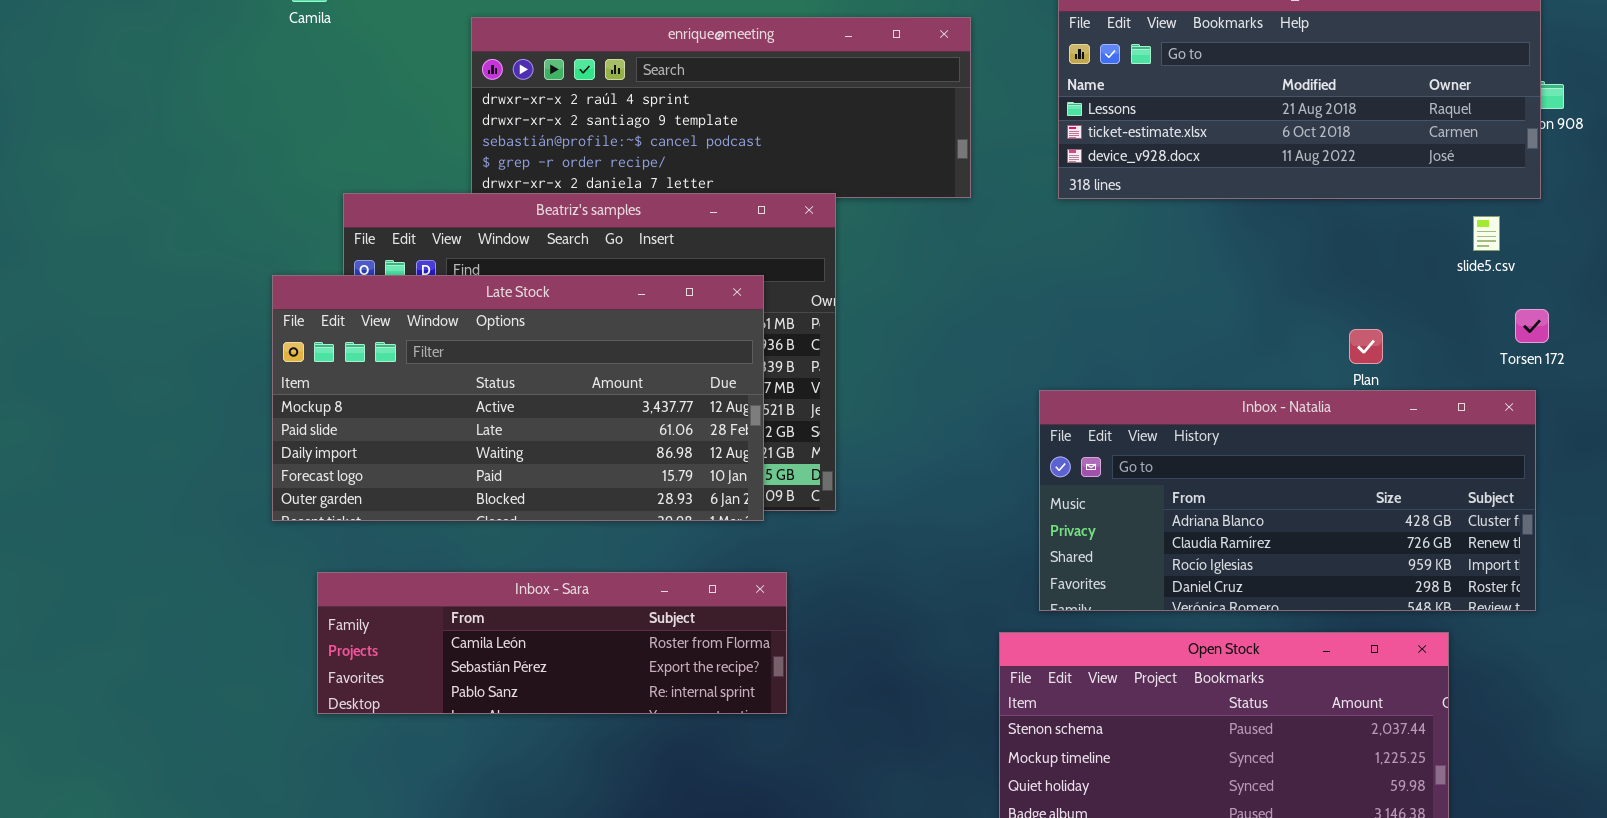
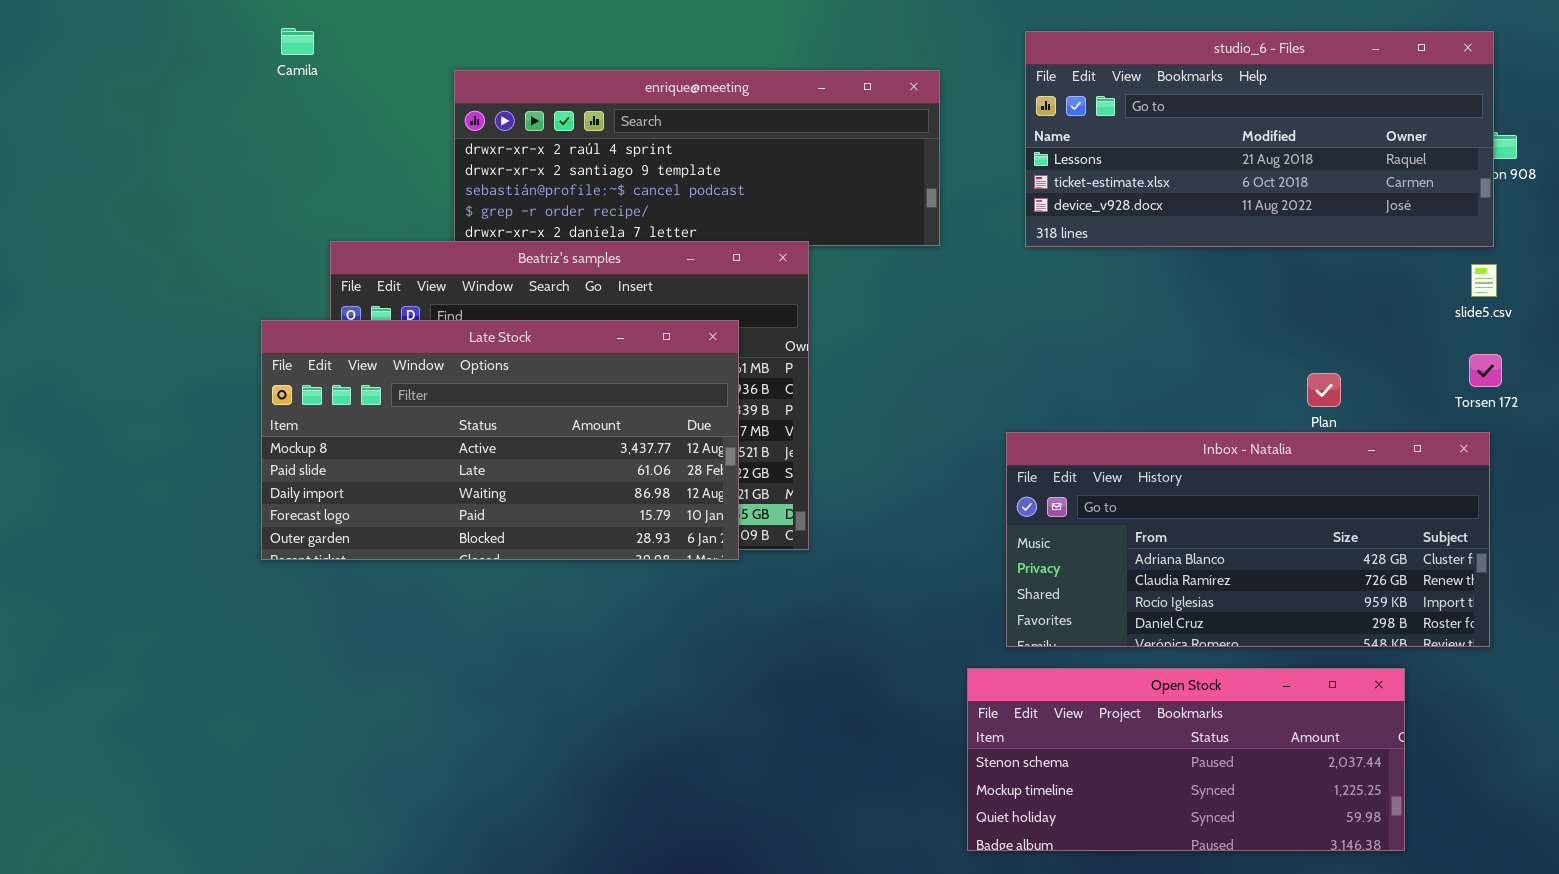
slide5.csv: [1473,216,1500,251] -> [1471,264,1497,297], moved
Inbox - Sara: [317,572,787,714] -> none, closed

